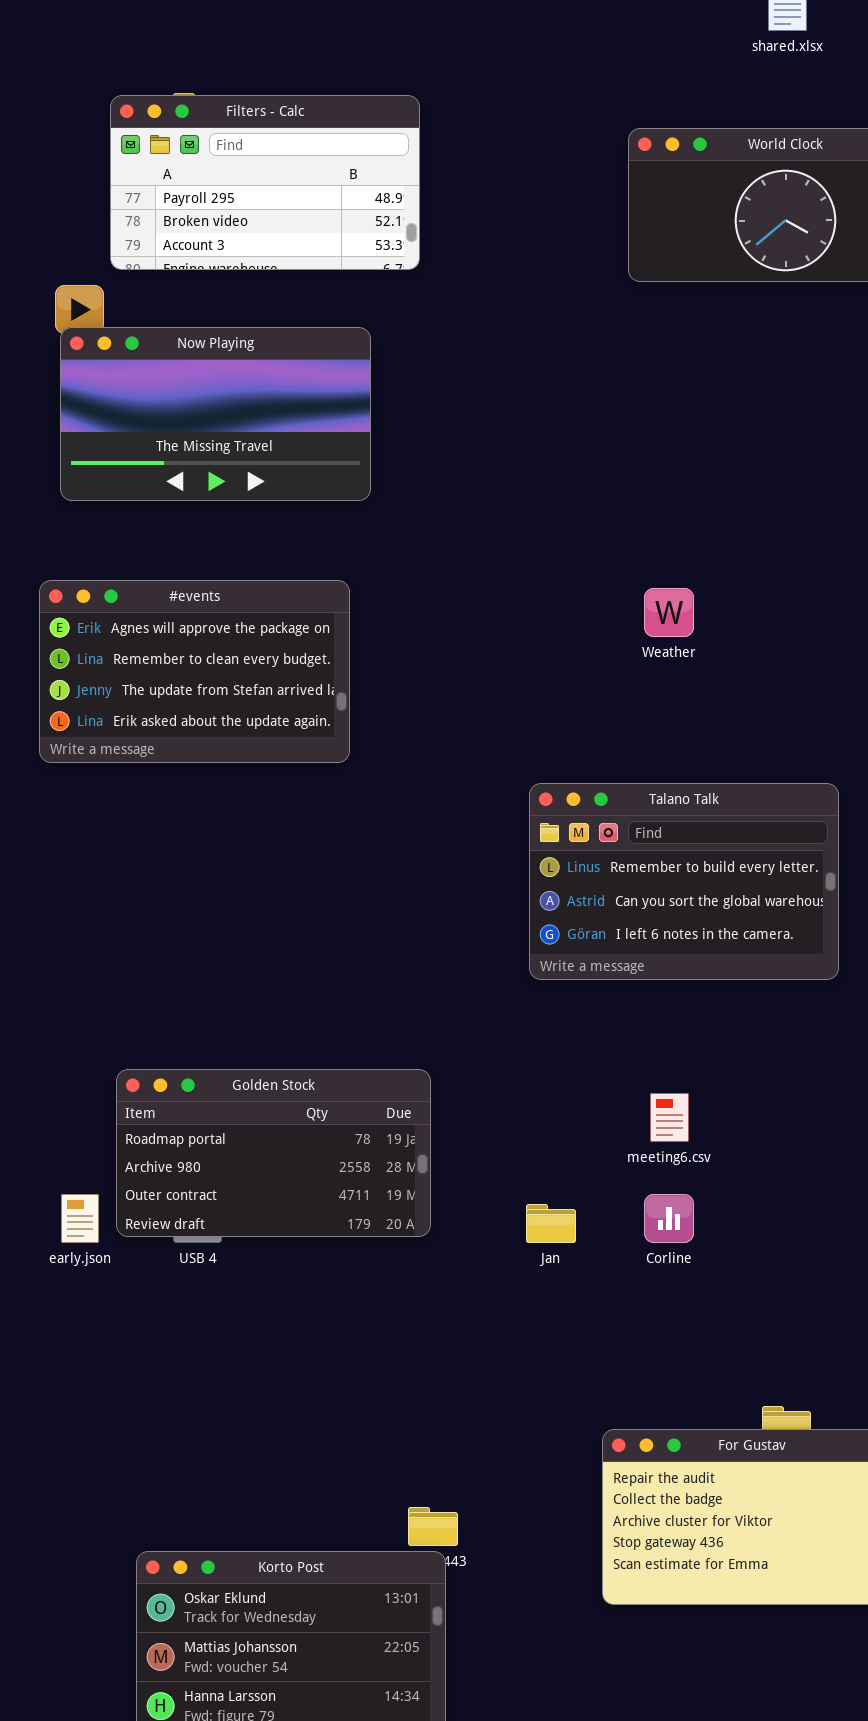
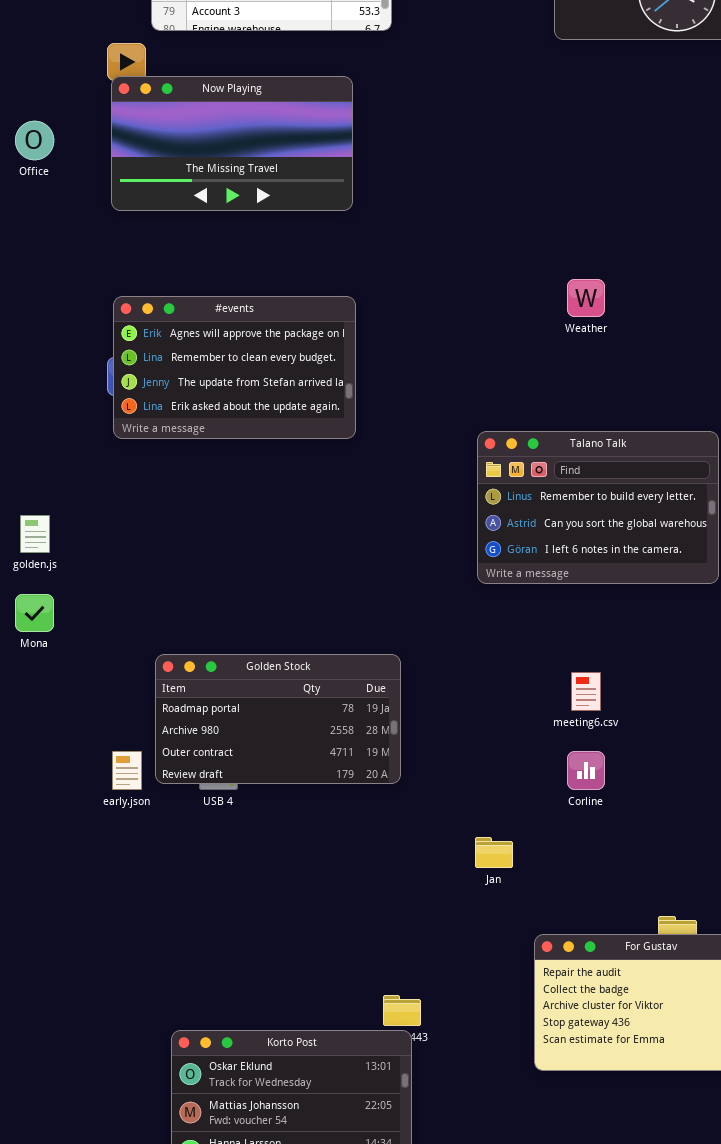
#events: [39,580,350,763] -> [113,296,356,439], moved
Jan: [526,1204,576,1243] -> [475,837,513,868], moved

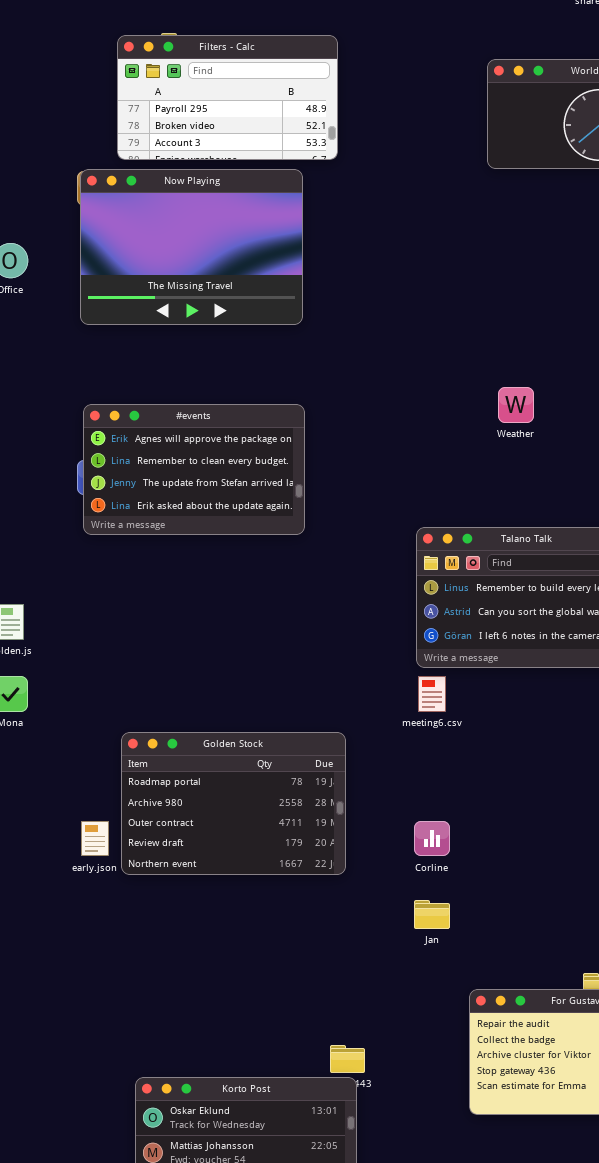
Now Playing: [111,76,353,211] -> [80,169,303,325], resized
Golden Stock: [155,654,401,784] -> [121,732,346,875], resized
meeting6.csv: [571,672,601,711] -> [418,676,446,712], moved
Corline: [567,751,605,790] -> [414,821,450,856], moved

